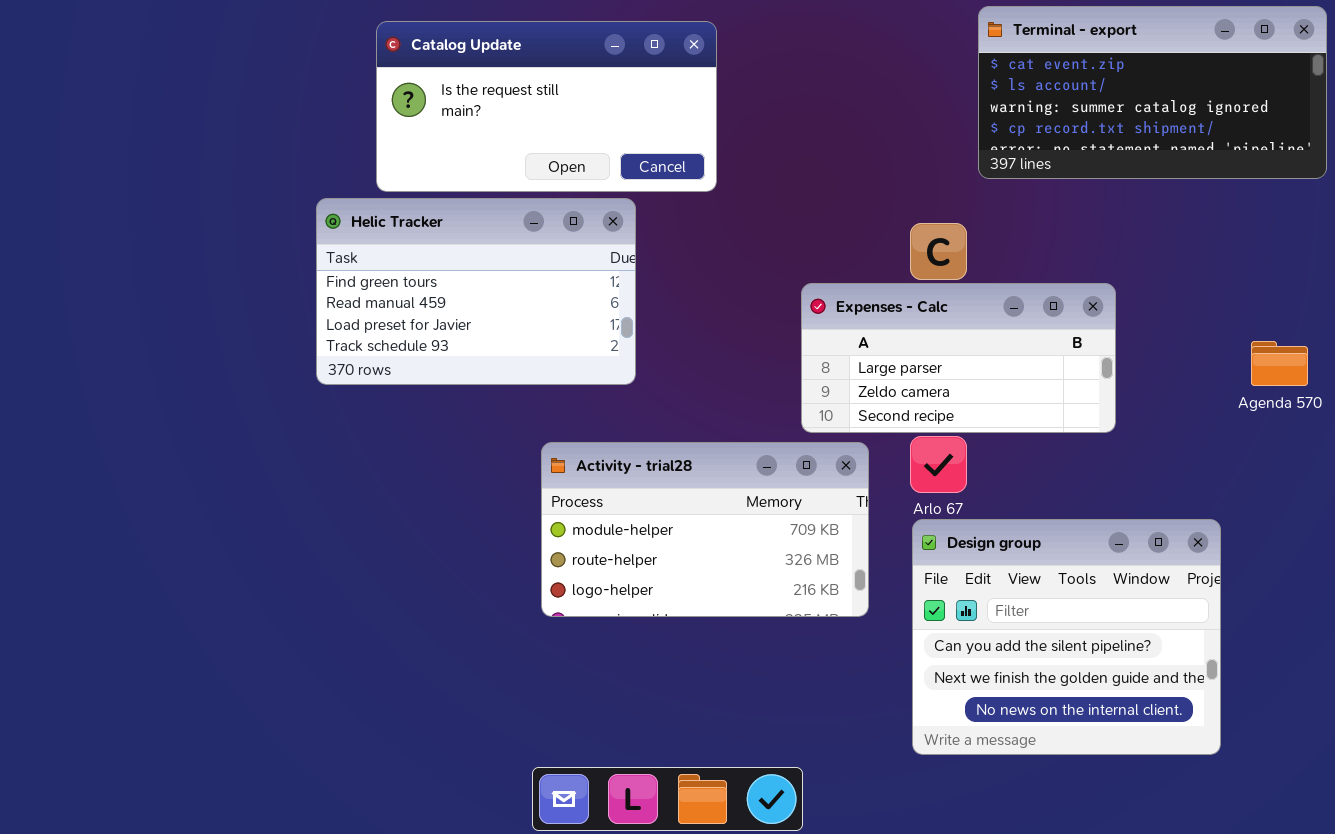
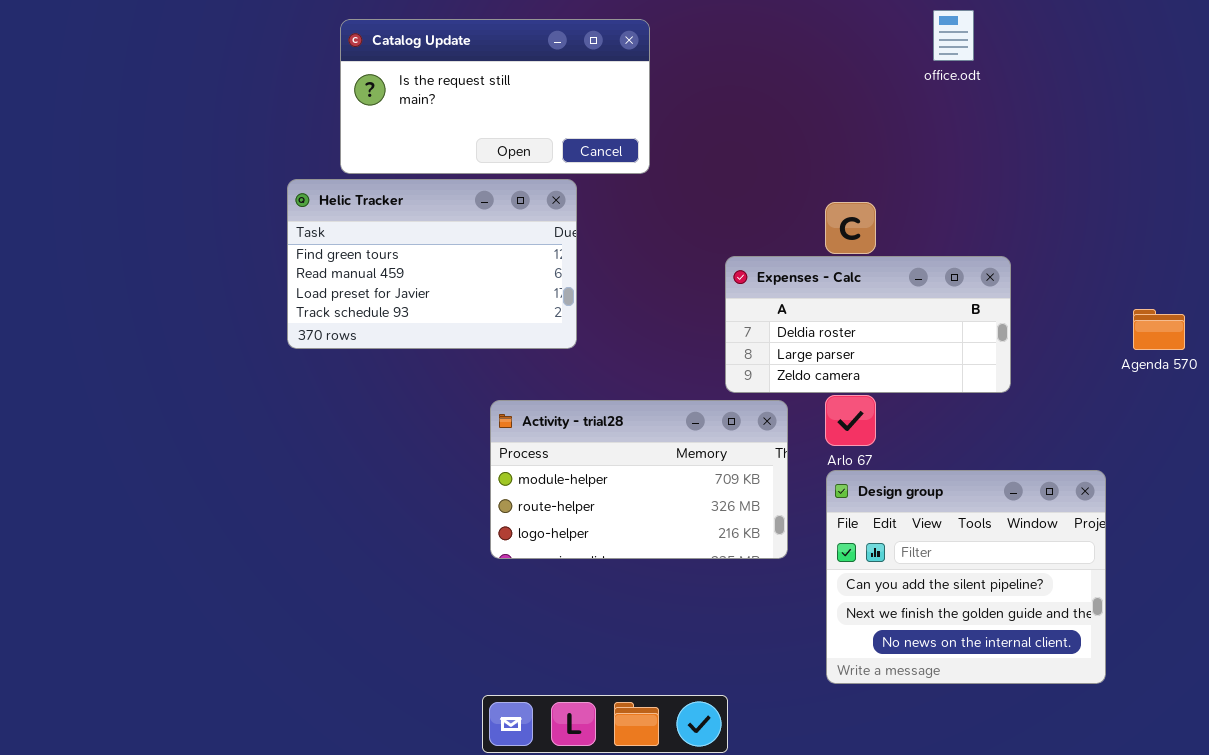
Terminal - export: [978,6,1327,179] -> none, closed
Expenses - Calc: [801,283,1116,433] -> [725,256,1011,393], scrolled up 1 row

